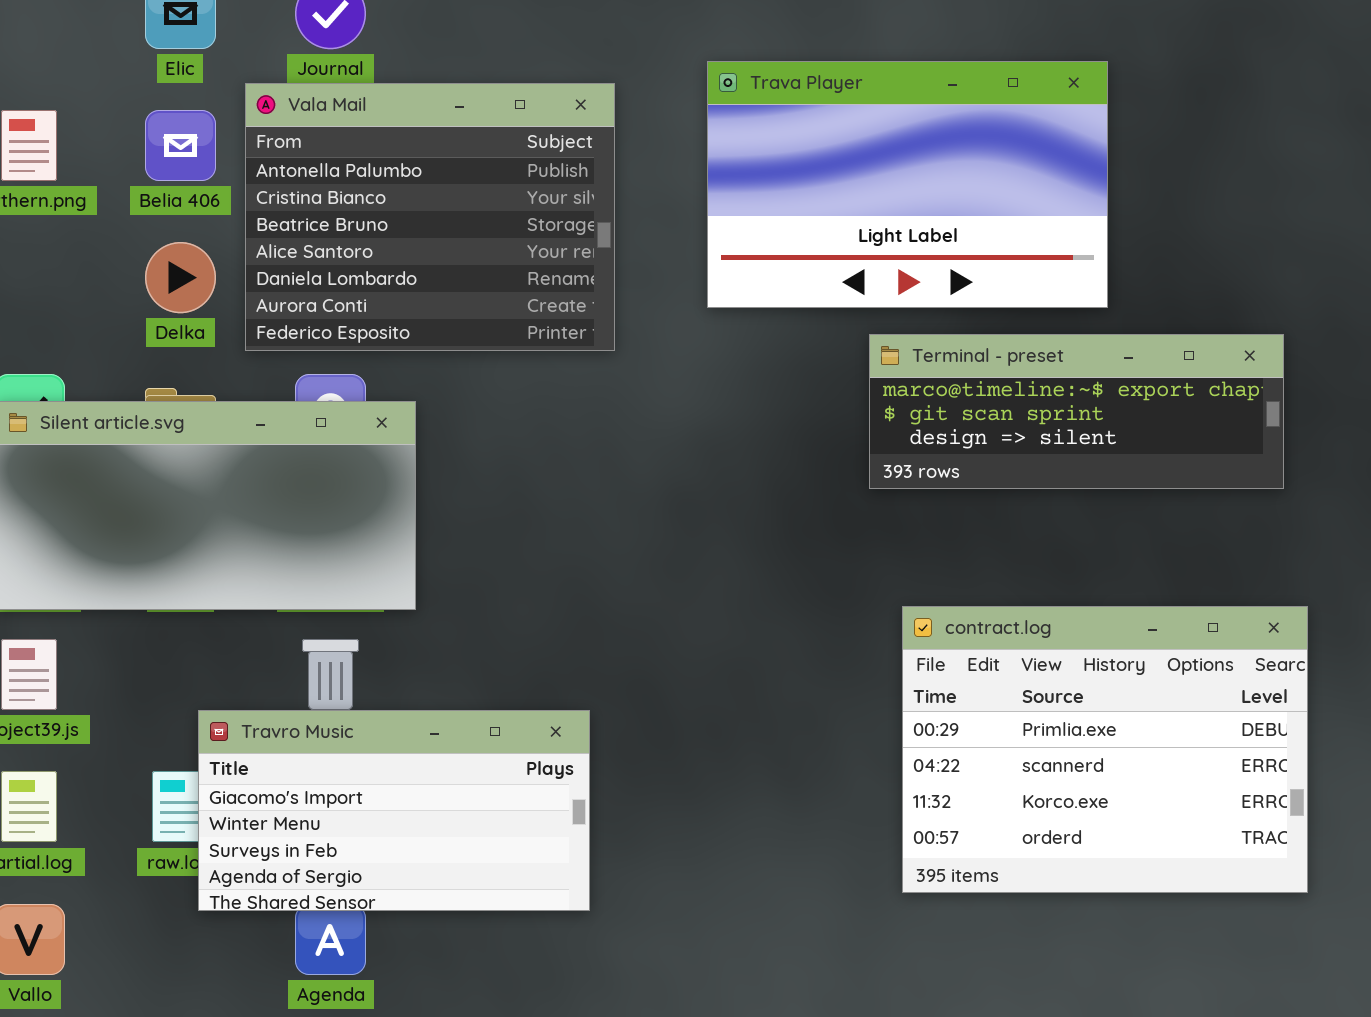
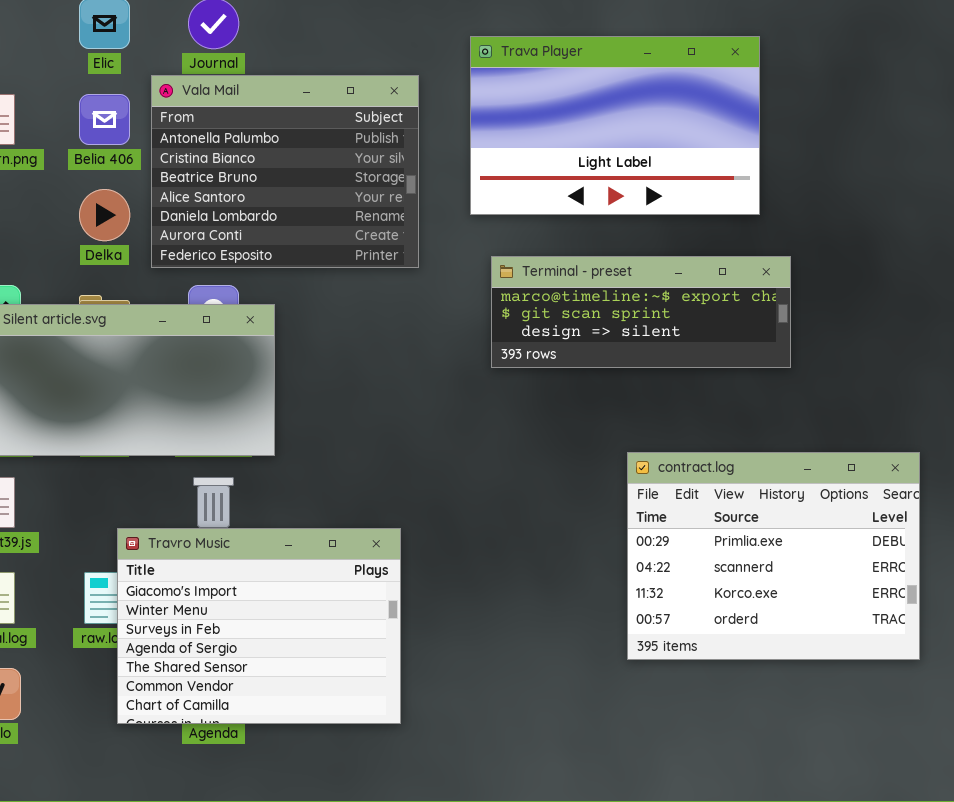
Trava Player: [707,61,1108,308] -> [470,36,760,215], moved
Terminal - preset: [869,334,1284,489] -> [491,256,791,368], moved
Travro Music: [198,710,590,911] -> [117,528,401,724], resized

